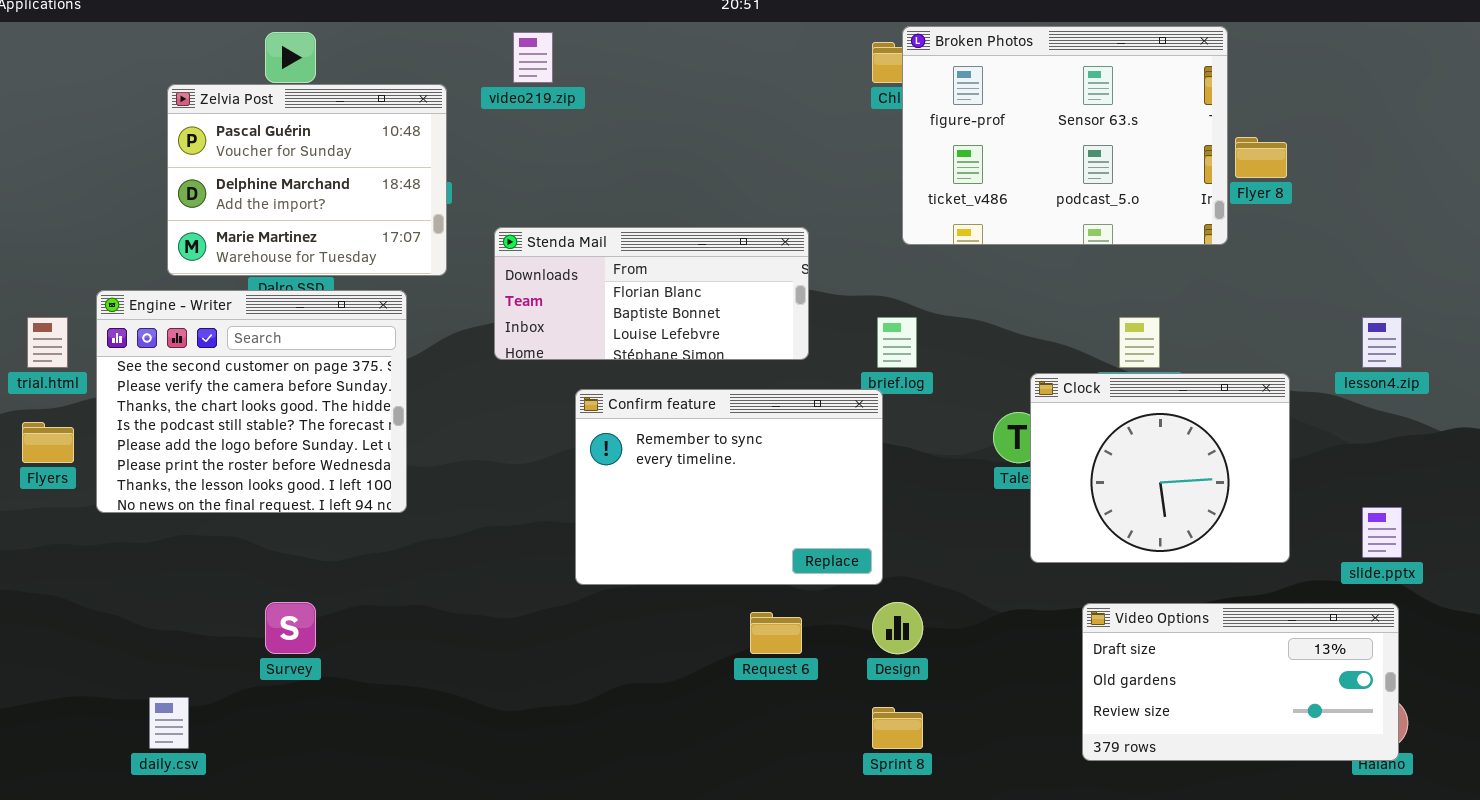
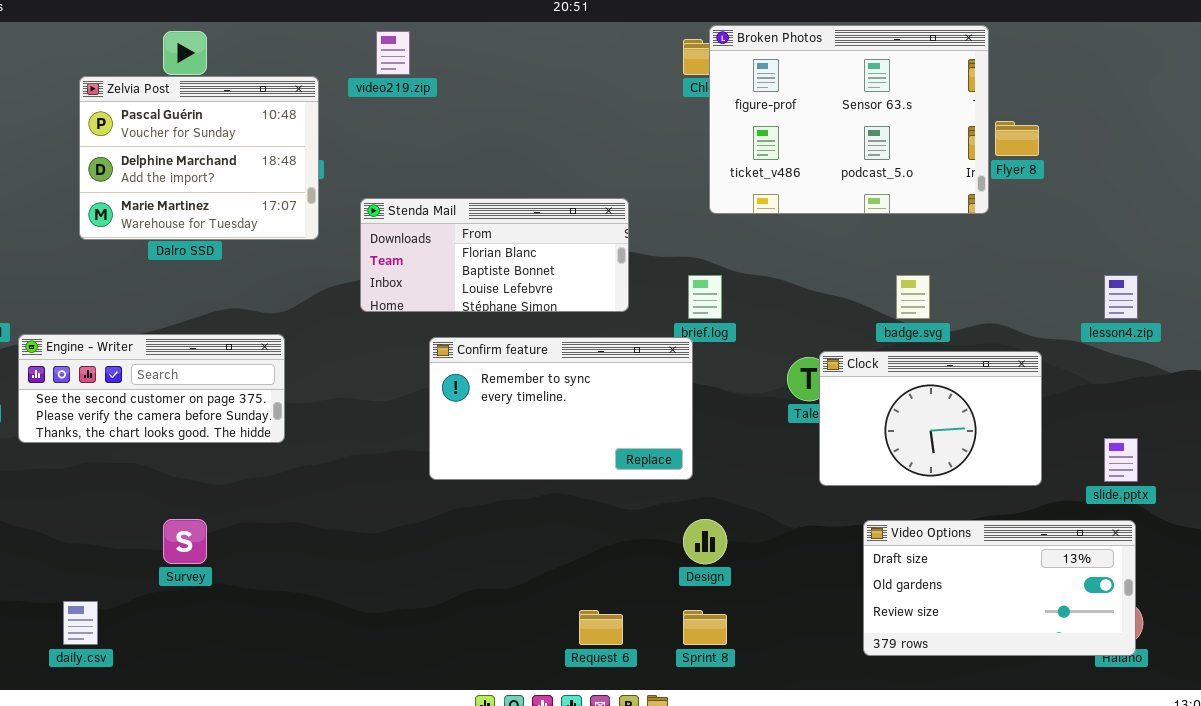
Engine - Writer: [96,290,407,513] -> [18,334,285,443], resized
Clock: [1030,373,1290,563] -> [819,351,1042,486], resized
Confirm feature: [575,389,883,585] -> [429,337,693,480], resized
Request 6: [750,612,802,654] -> [579,610,623,645], moved

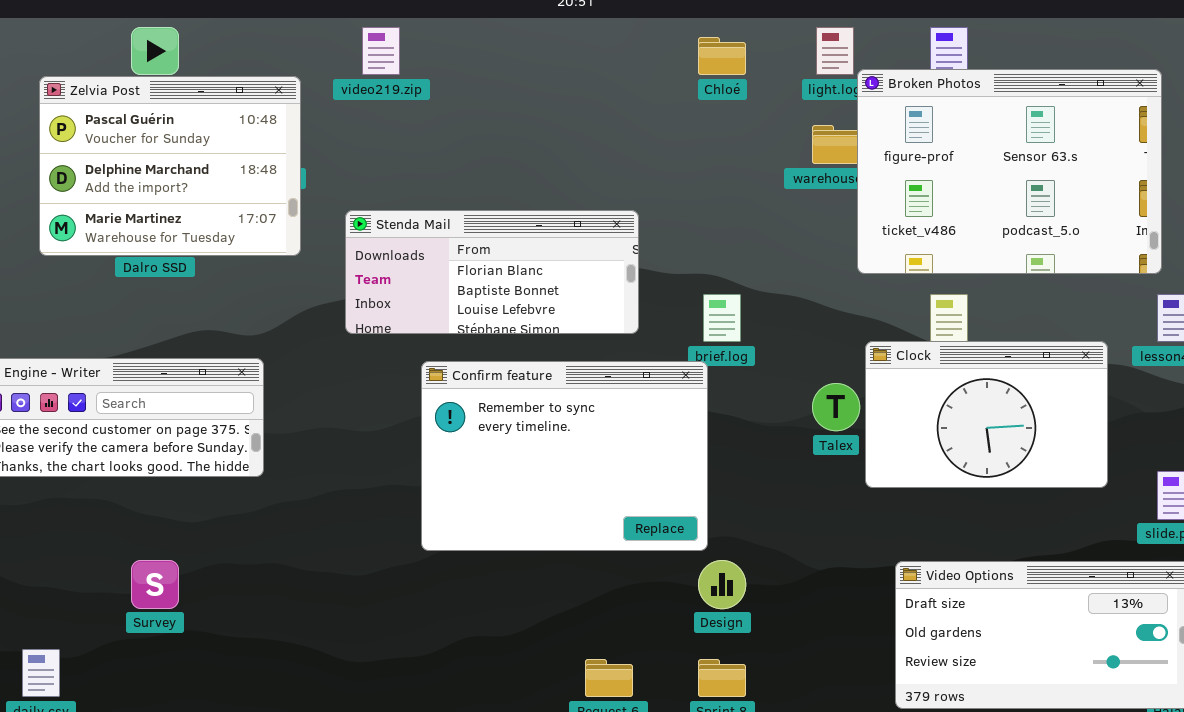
Broken Photos: [709,25,989,214] -> [857,69,1162,274], moved
Confirm feature: [429,337,693,480] -> [421,361,708,551], resized
Clock: [819,351,1042,486] -> [865,341,1108,488], moved

